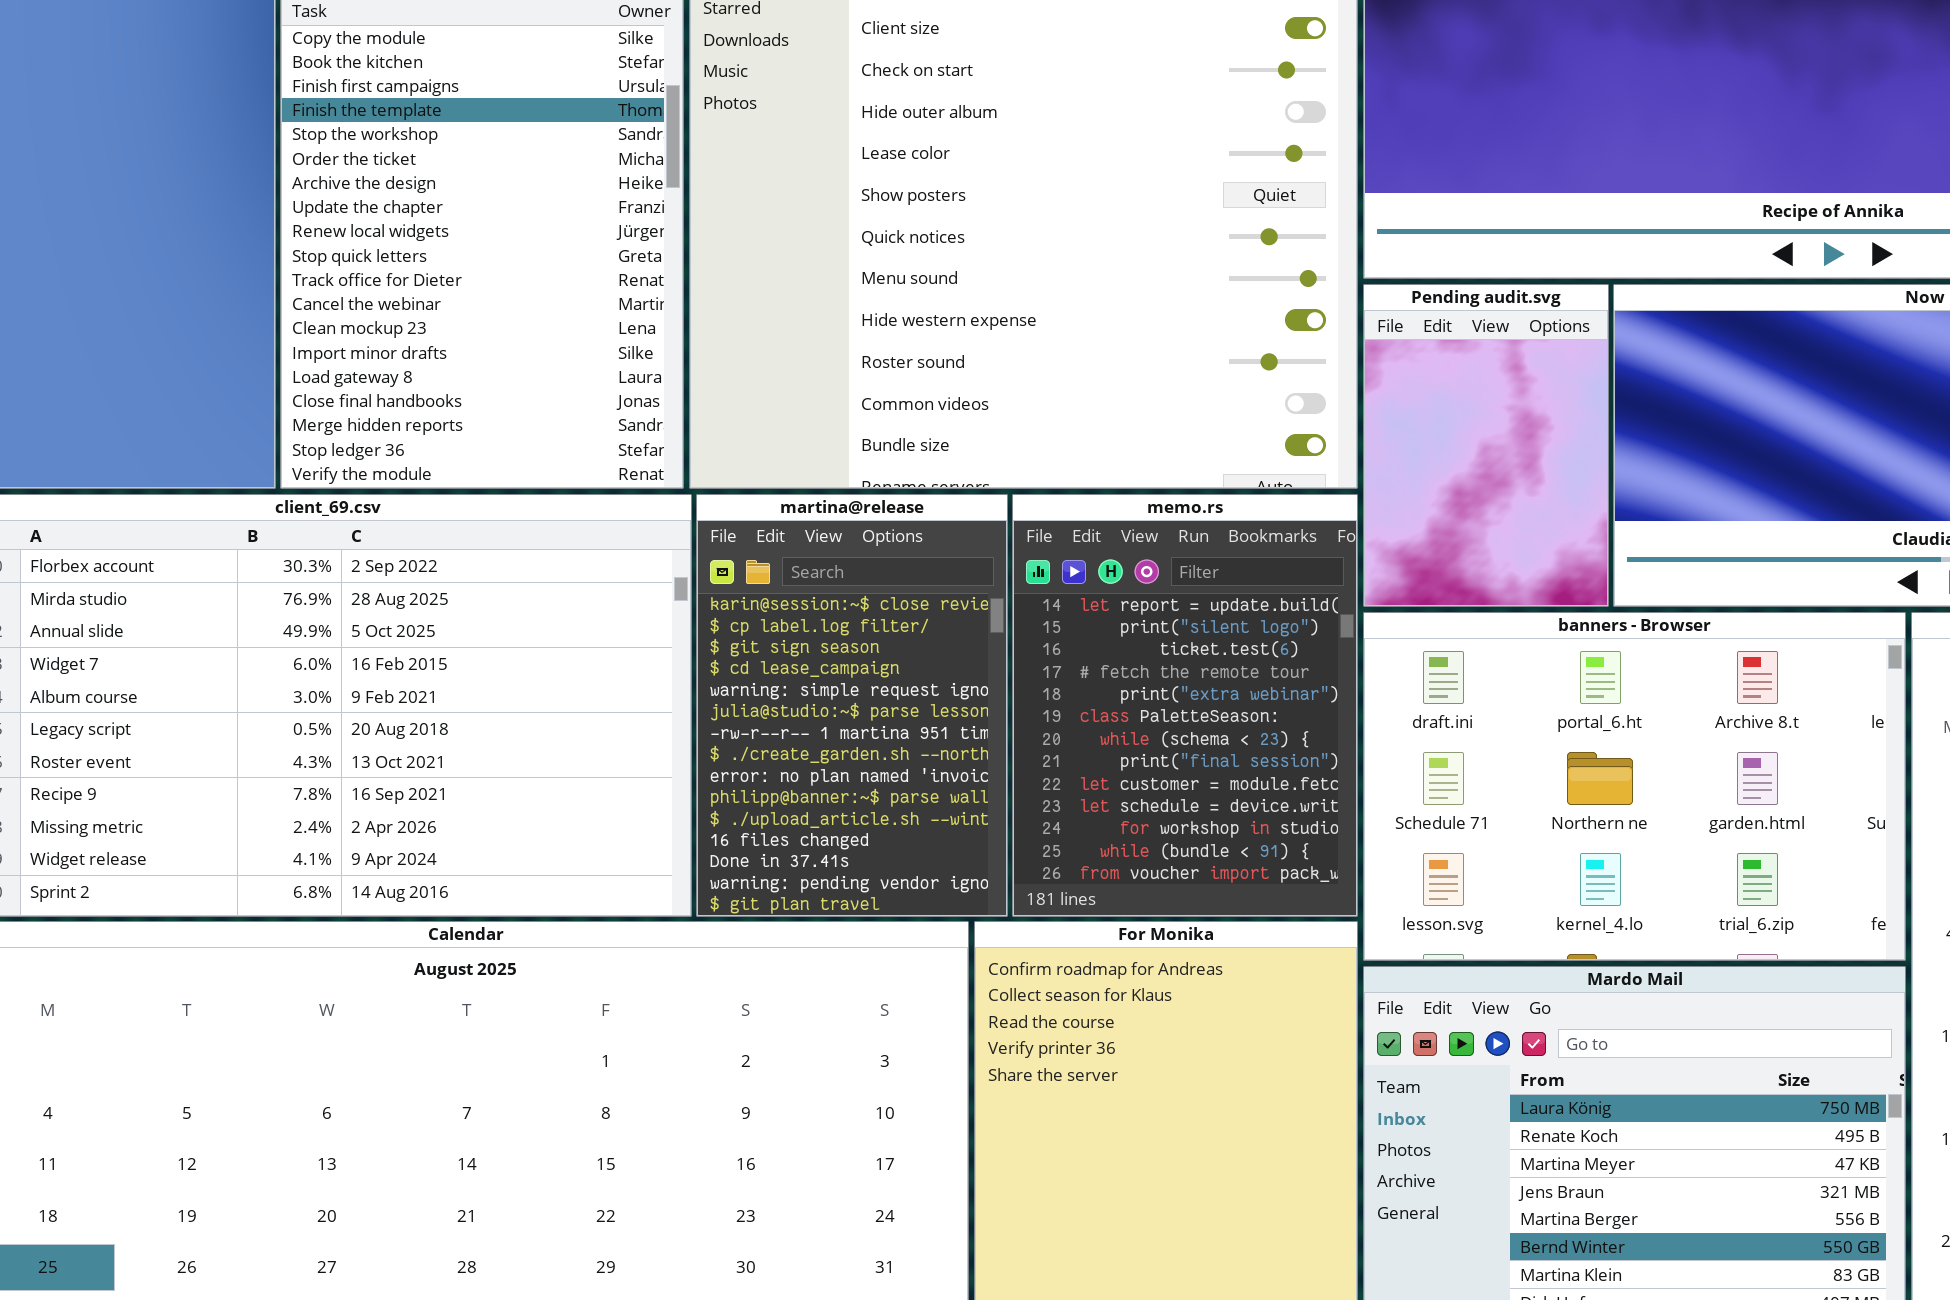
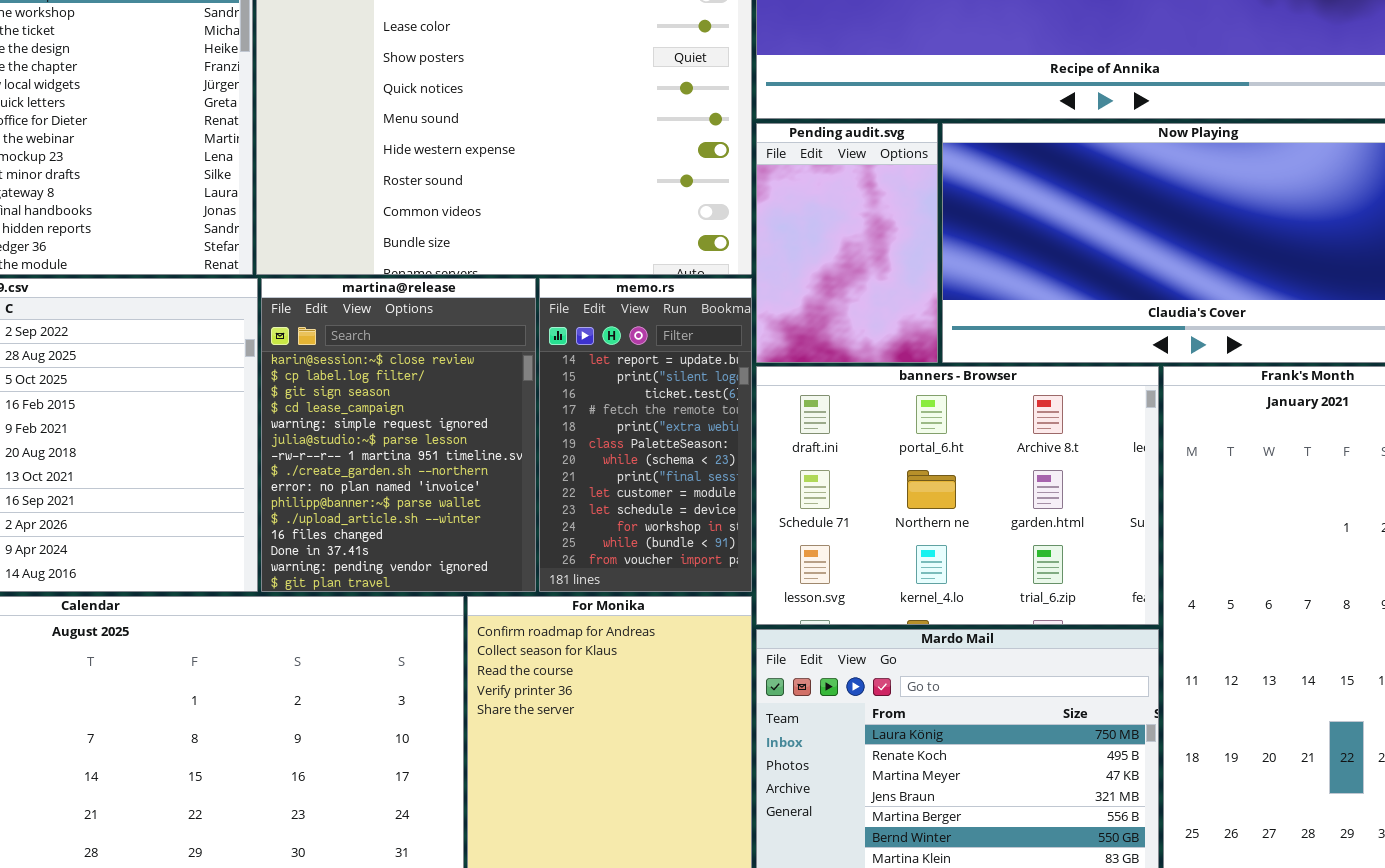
martina@release: [696,494,1008,917] -> [261,278,536,592], resized
memo.rs: [1012,494,1358,917] -> [539,278,752,592], resized

